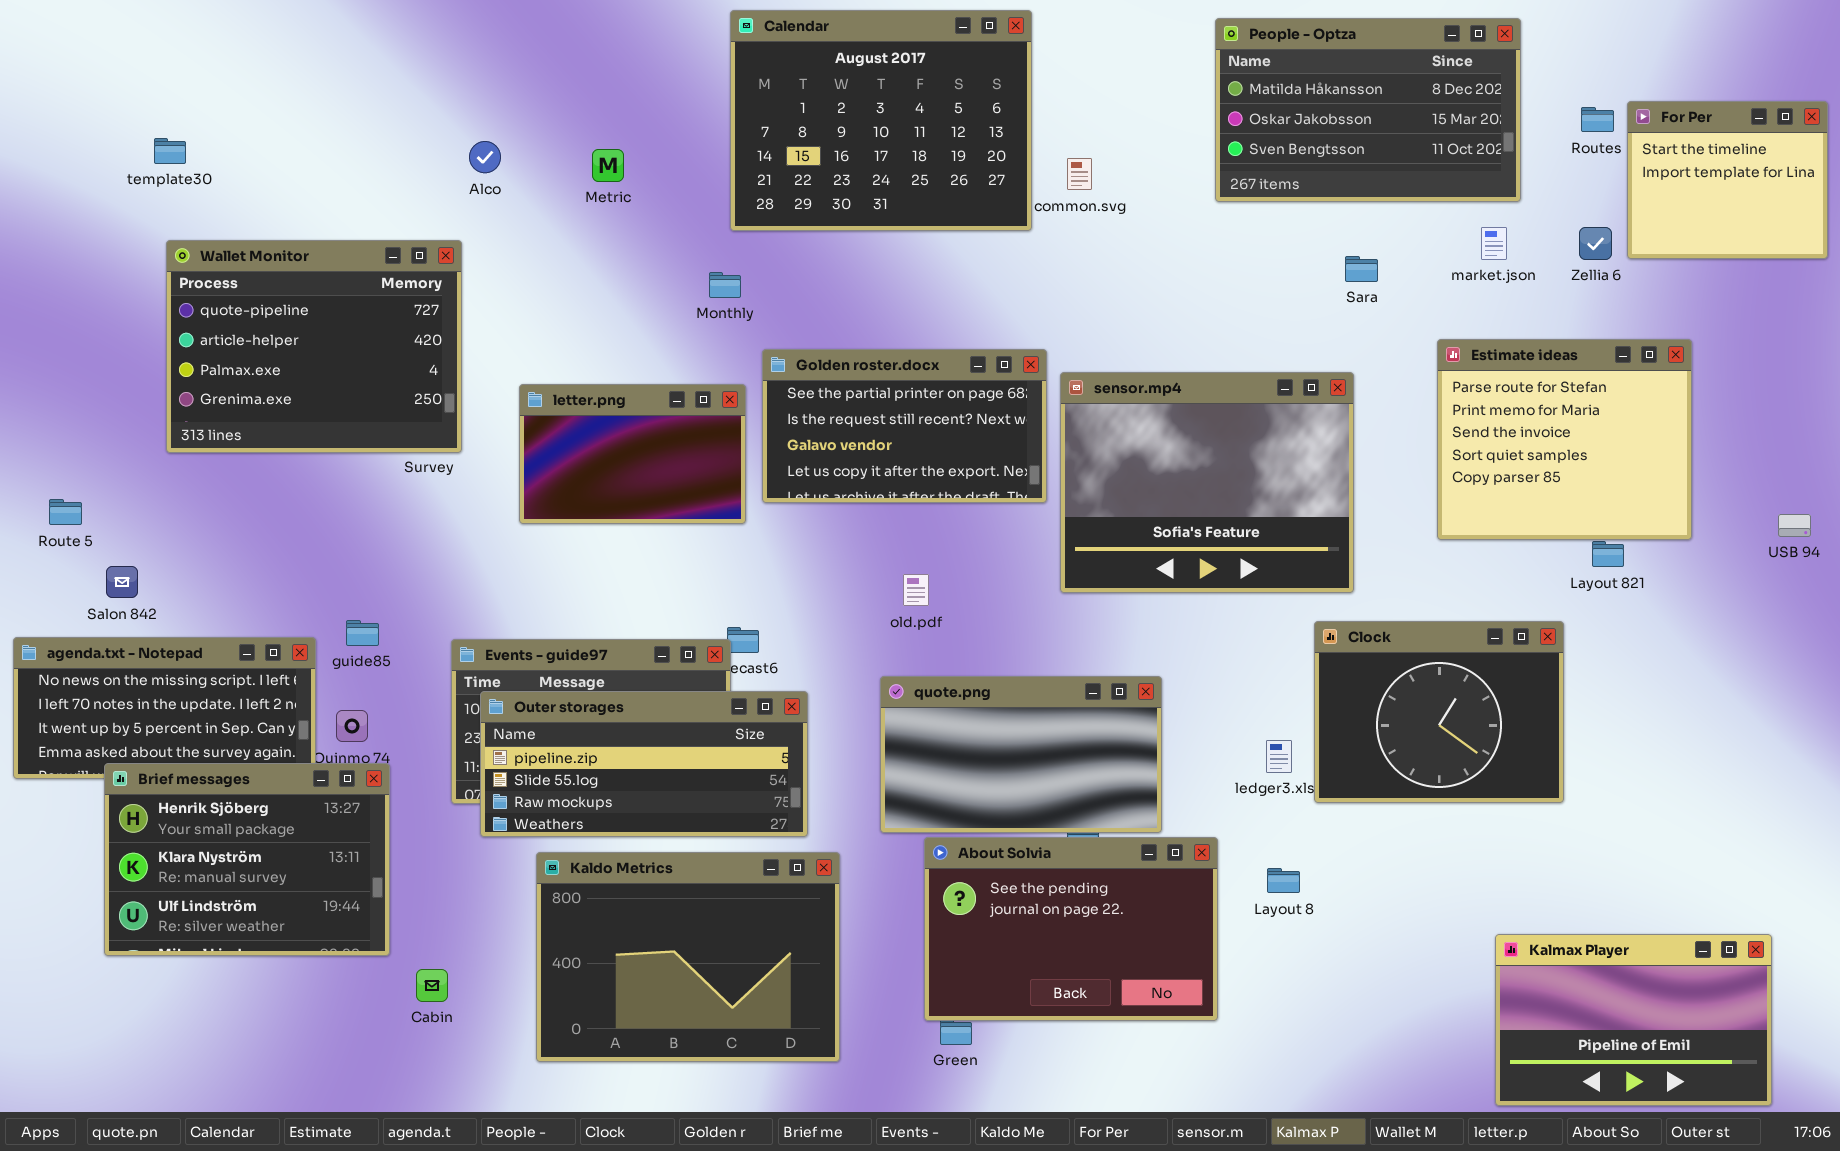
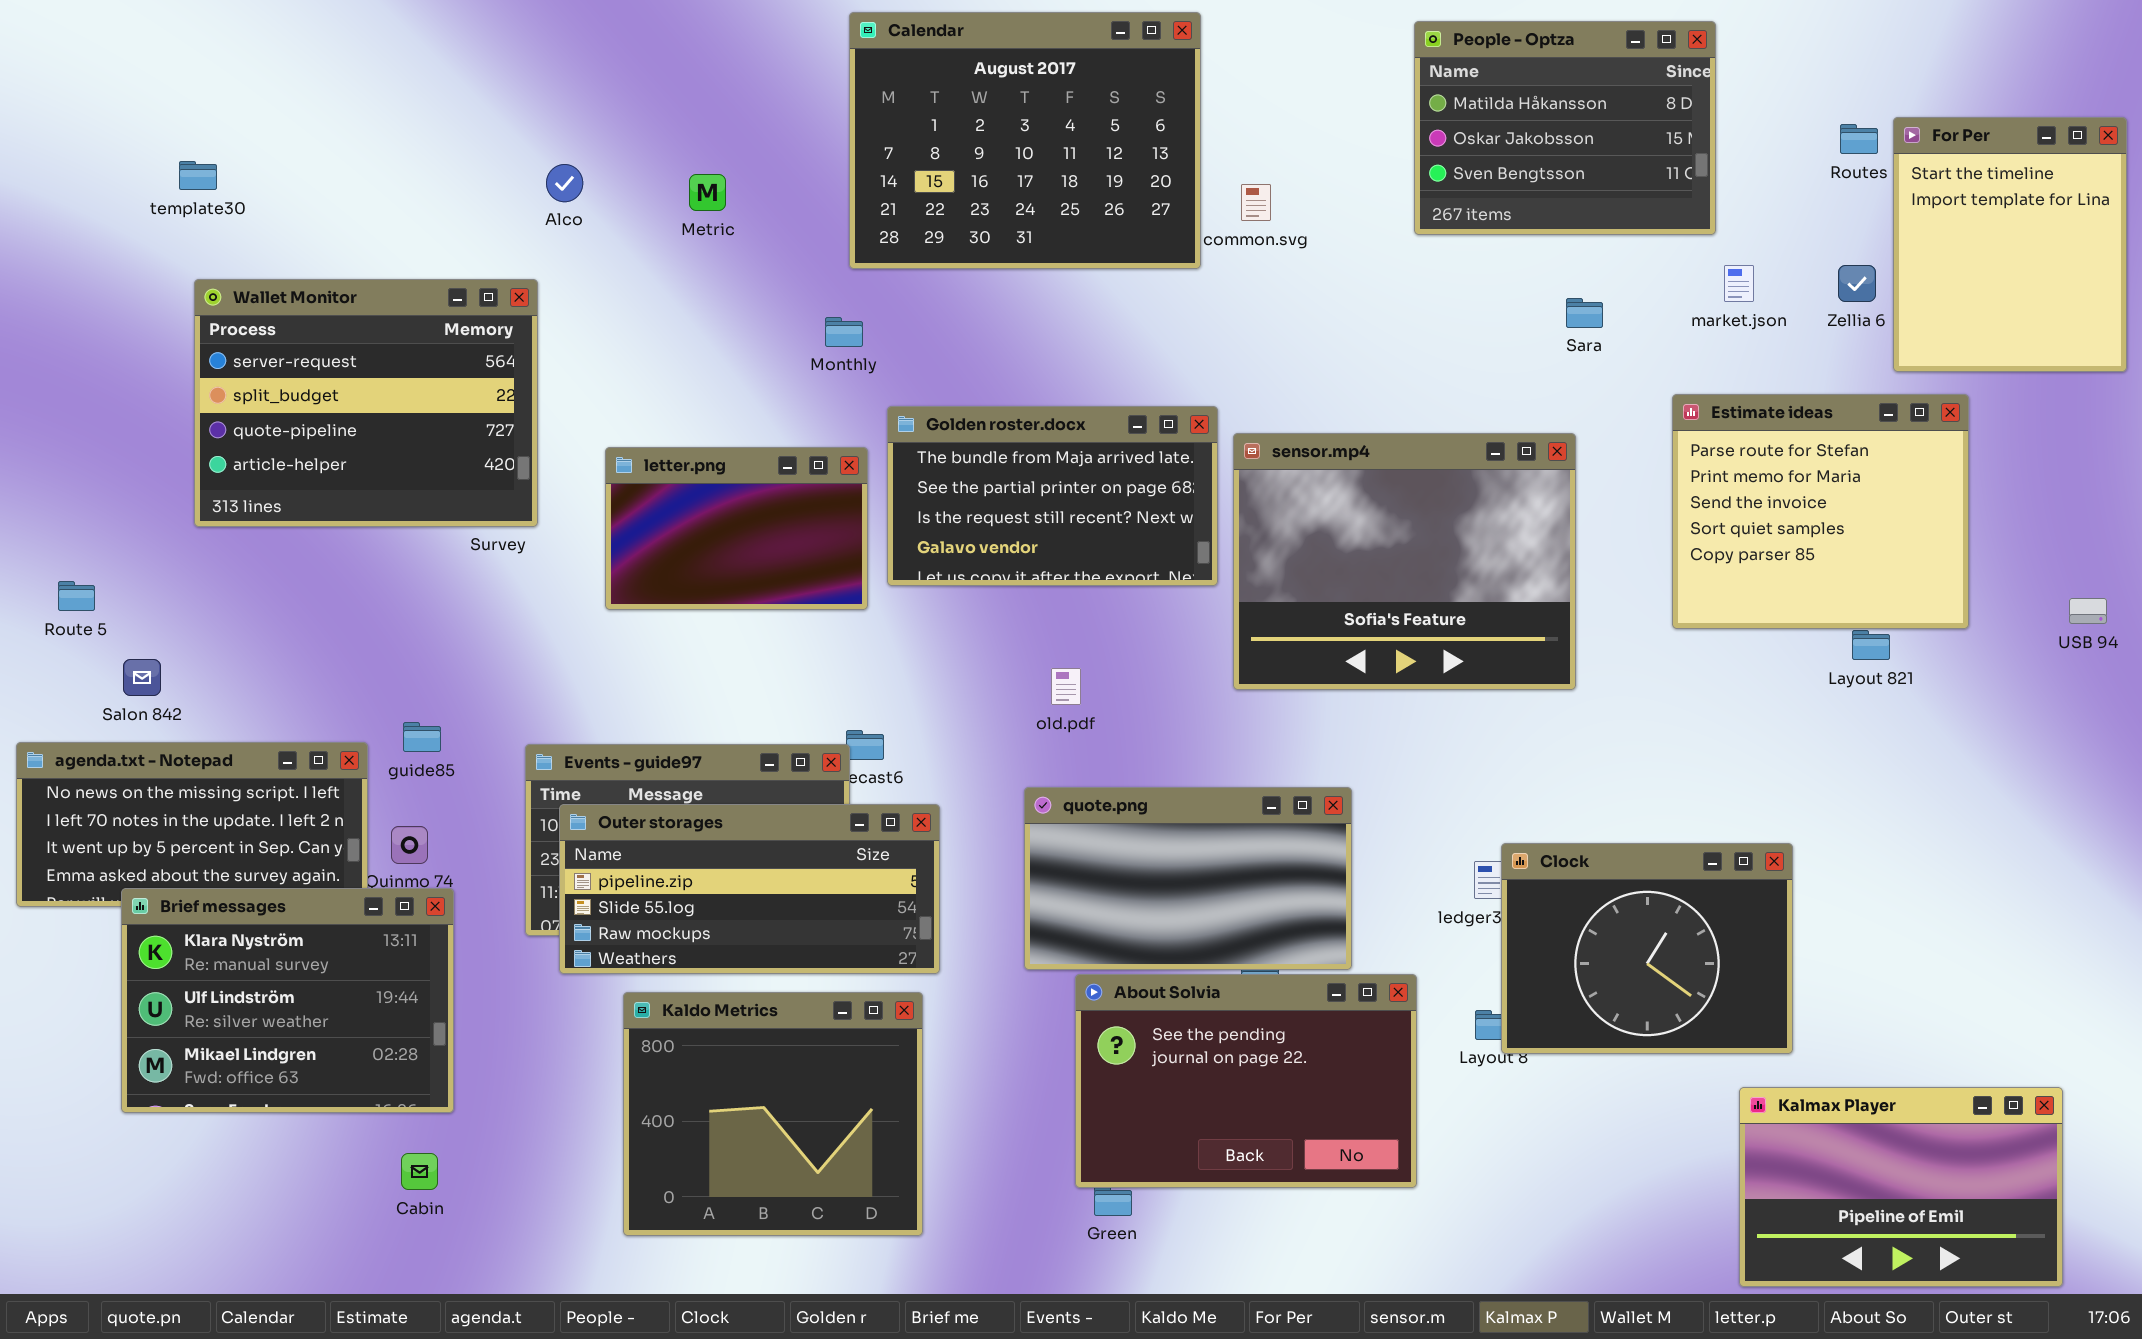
People - Optza: [1215,18,1521,202] -> [1414,21,1716,235], resized
For Per: [1627,101,1828,259] -> [1893,117,2127,372], resized
Wallet Monitor: [166,240,462,453] -> [194,279,538,527], scrolled up 2 rows
Golden roster.docx: [762,349,1047,503] -> [887,406,1218,586], scrolled up 1 row
Clock: [1314,621,1564,803] -> [1501,843,1793,1054], moved
Brief messages: [104,763,390,956] -> [121,888,454,1113], scrolled down 1 row
Kaldo Metrics: [536,852,840,1062] -> [623,992,923,1236], resized
Cabin: [416,969,448,1002] -> [401,1153,438,1190], moved

